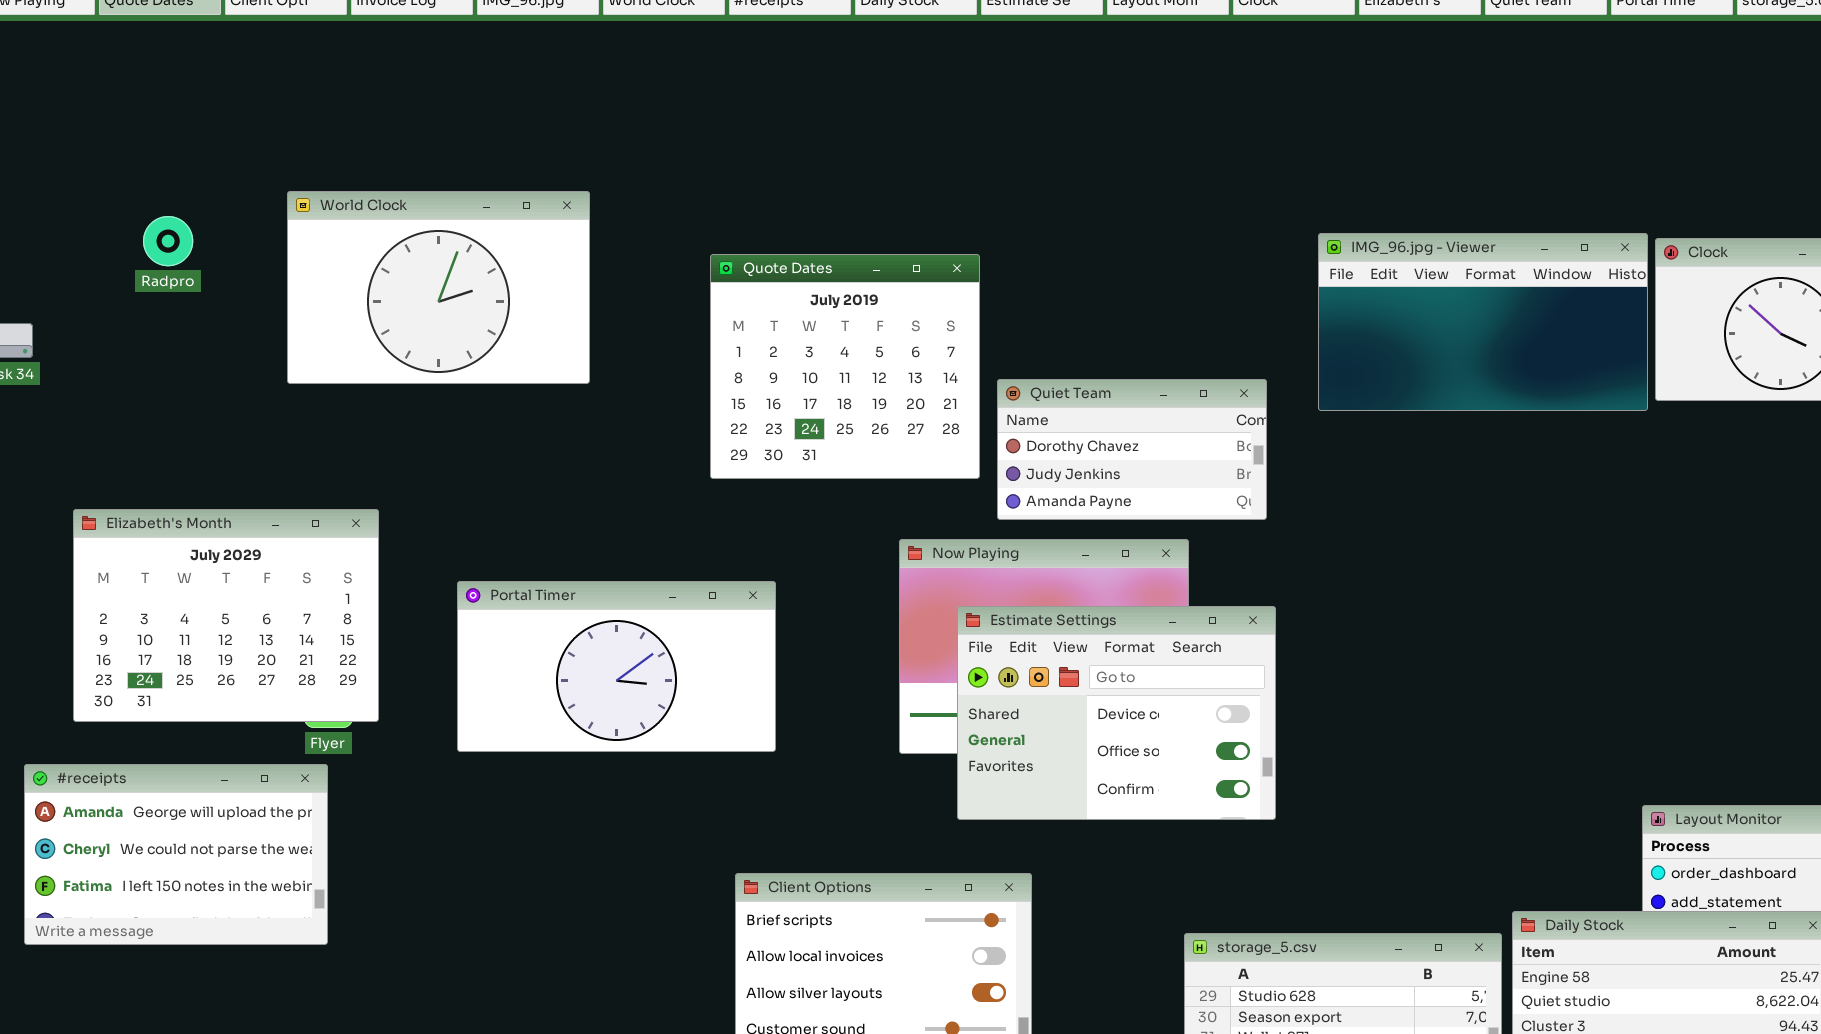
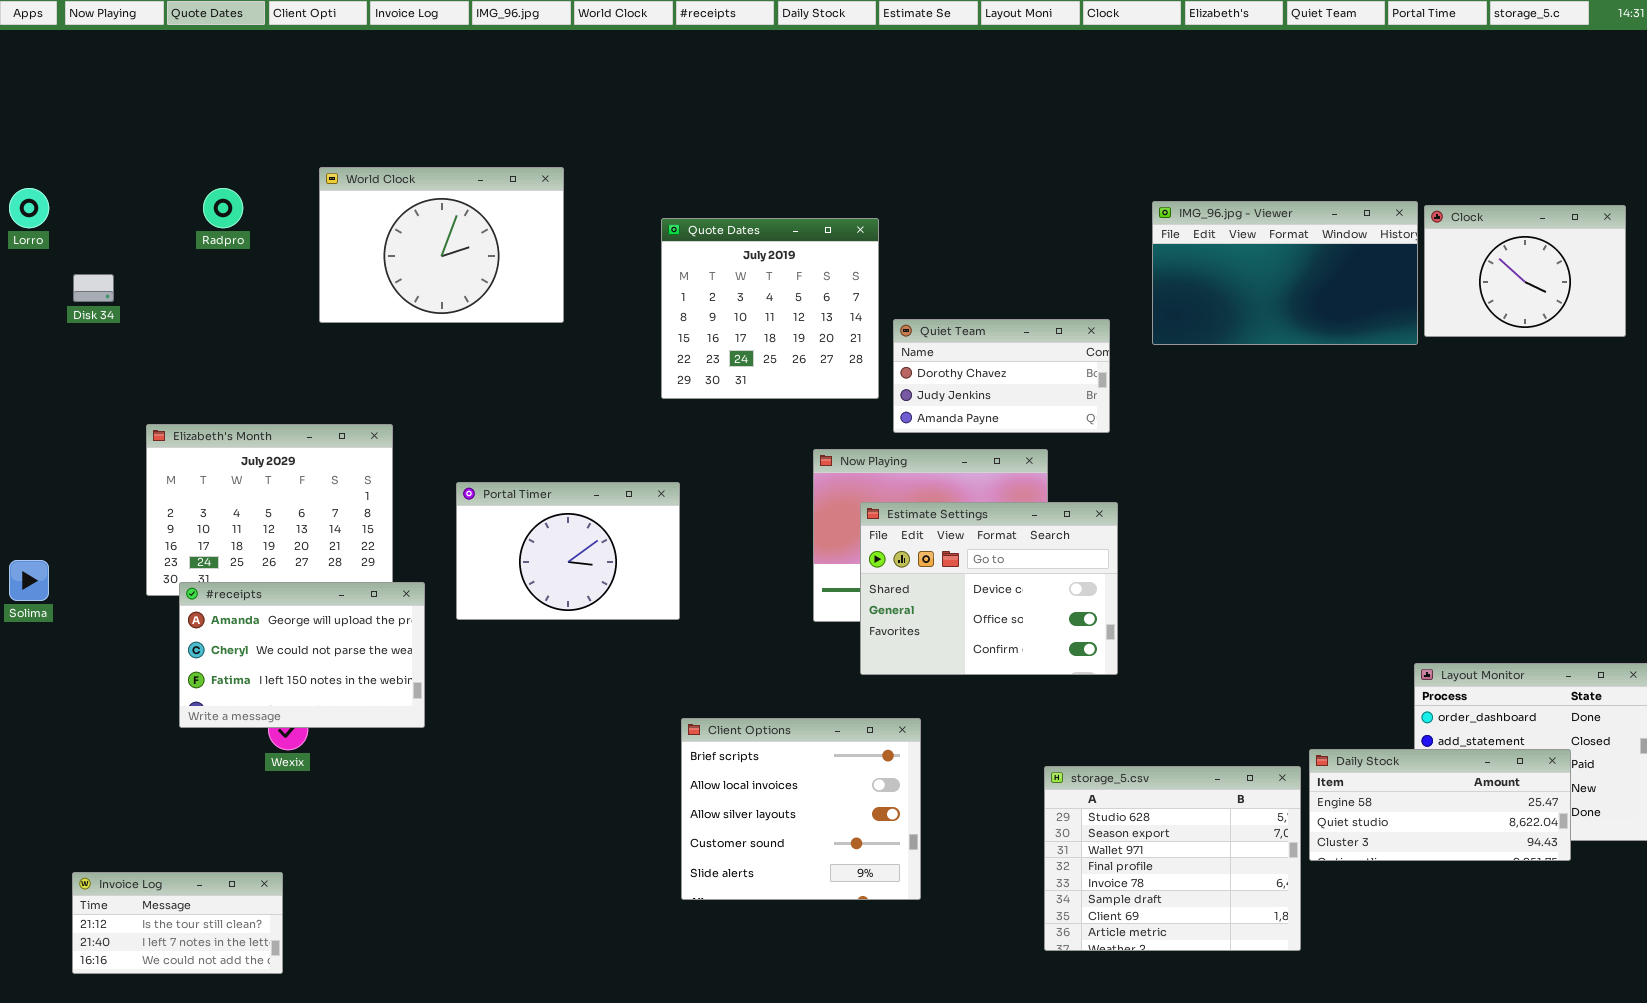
Portal Timer: [457,581,776,752] -> [456,482,680,620], resized
#receipts: [24,764,328,945] -> [179,582,425,728], moved

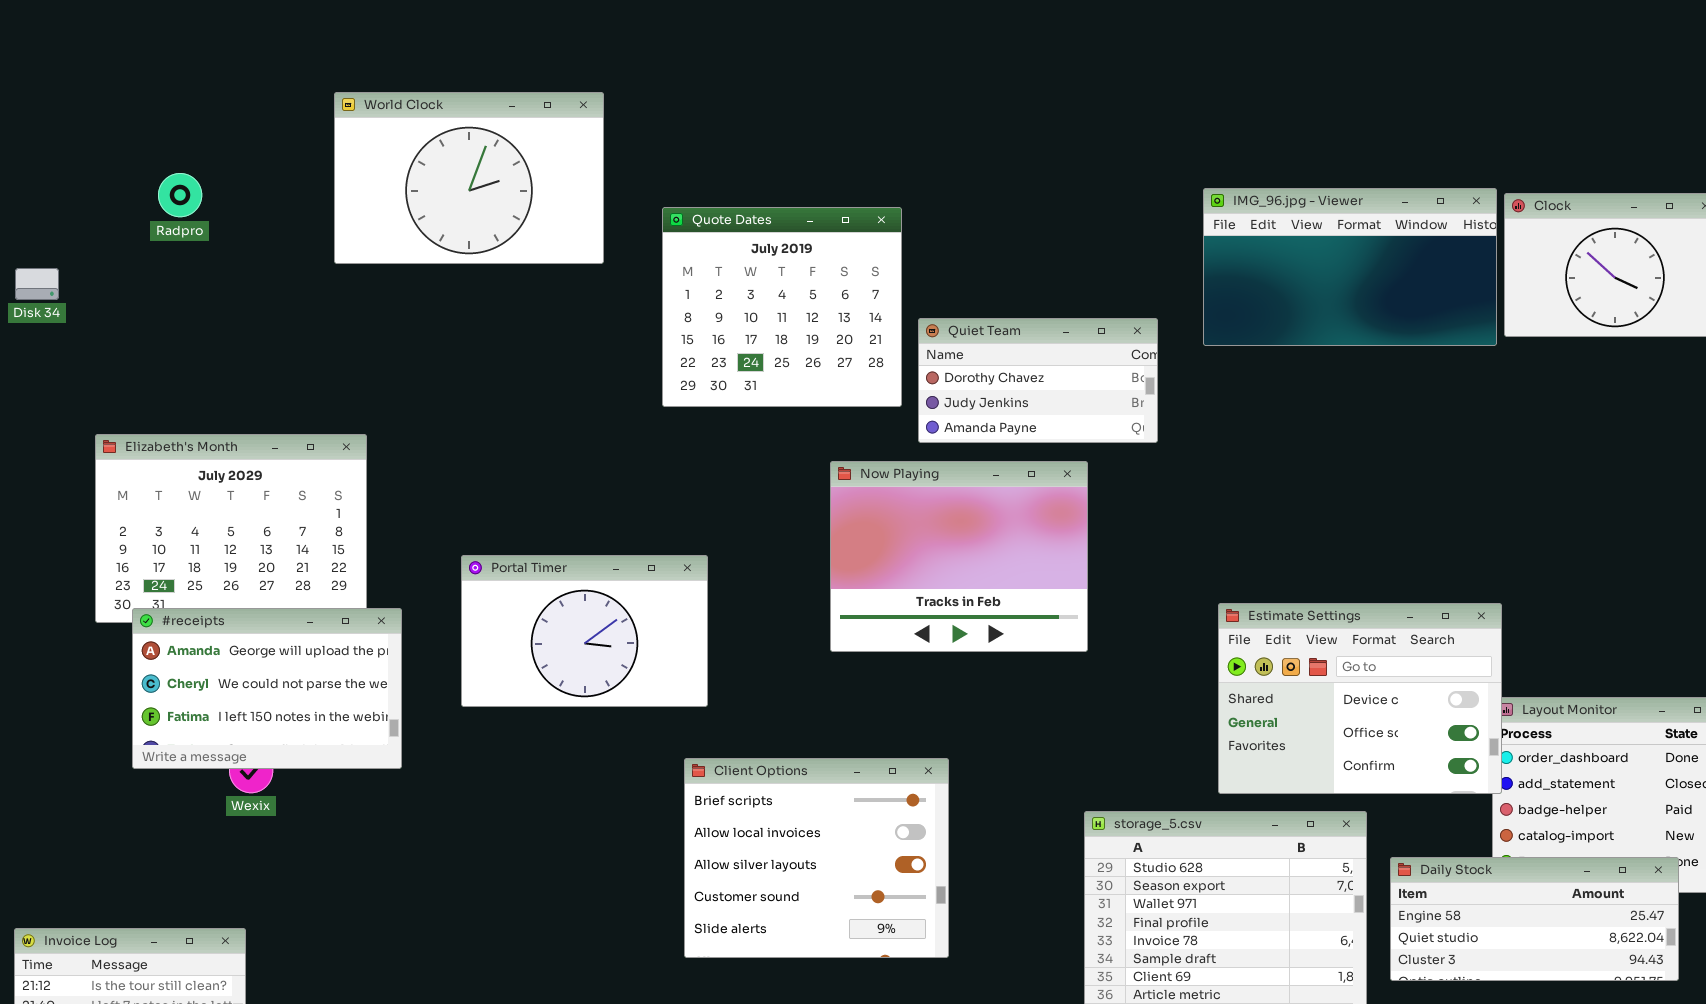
World Clock: [319,167,564,323] -> [334,92,604,264], moved
Portal Timer: [456,482,680,620] -> [461,555,708,707], moved
Estimate Settings: [860,502,1118,675] -> [1218,603,1502,794], moved
Daily Stock: [1309,749,1571,861] -> [1390,857,1679,981], moved

